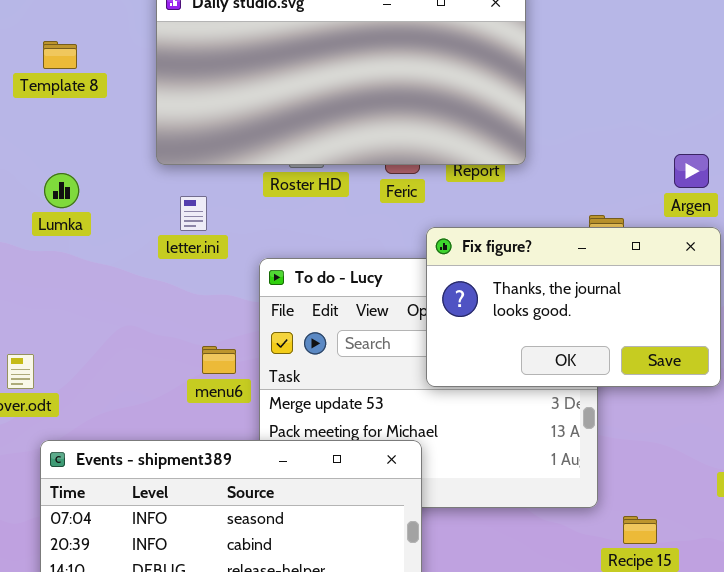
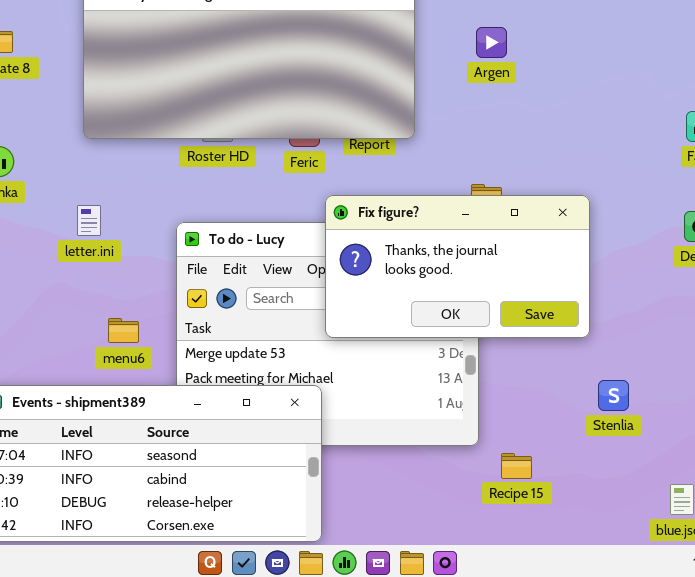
Argen: [674,154,709,188] -> [476,27,507,58], moved
letter.ini: [180,196,207,231] -> [77,205,101,236], moved
menu6: [202,346,236,374] -> [108,318,139,343], moved

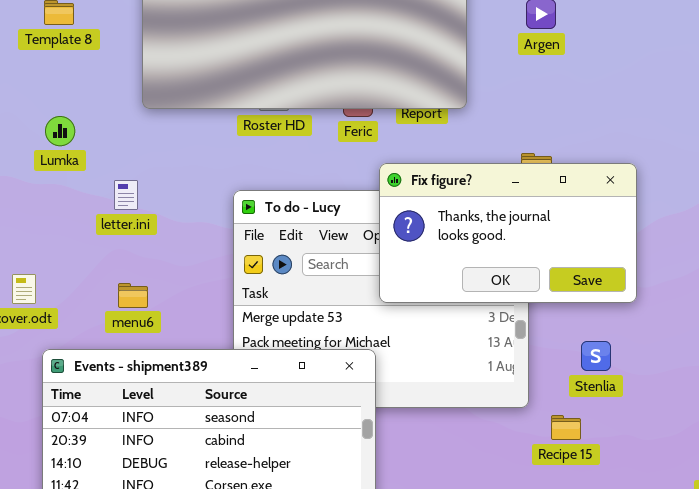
letter.ini: [77,205,101,236] -> [114,180,138,210], moved
menu6: [108,318,139,343] -> [118,283,148,308], moved
Stenlia: [598,380,629,411] -> [581,341,611,371], moved

